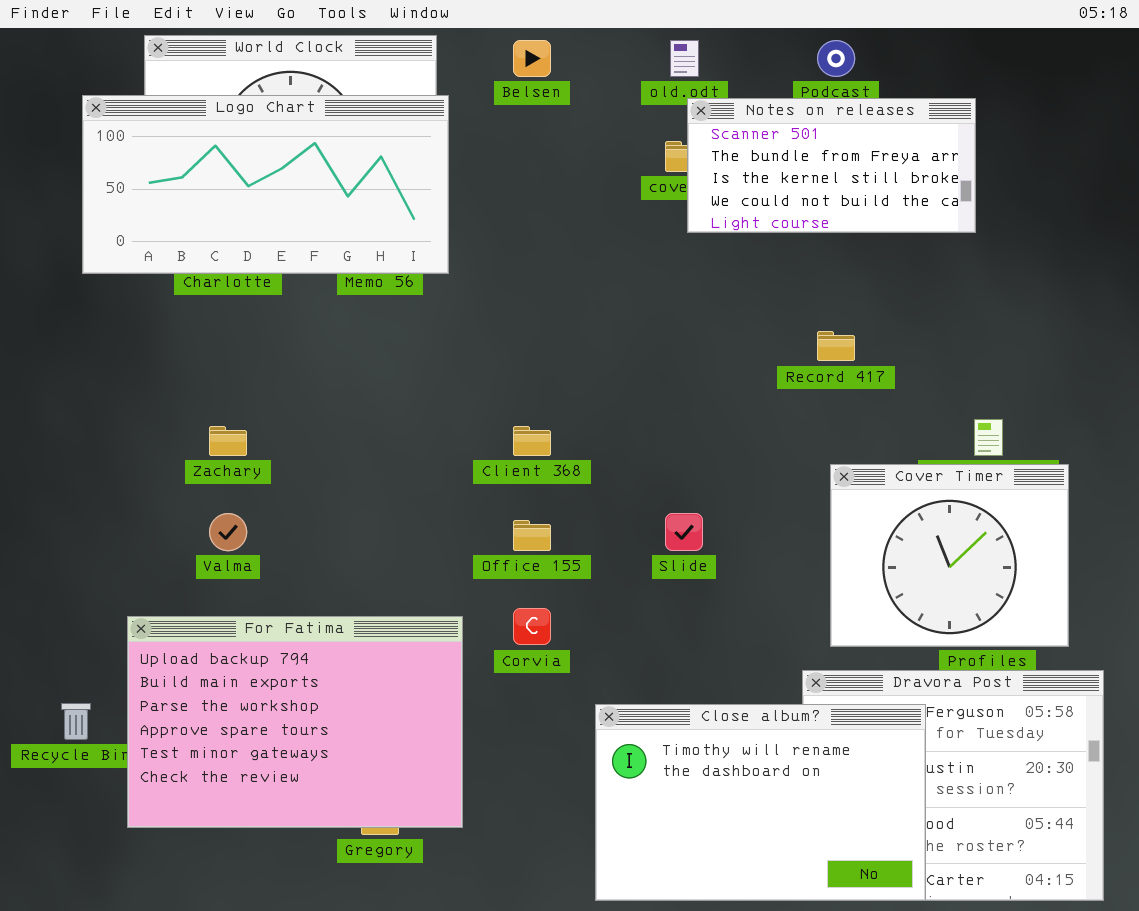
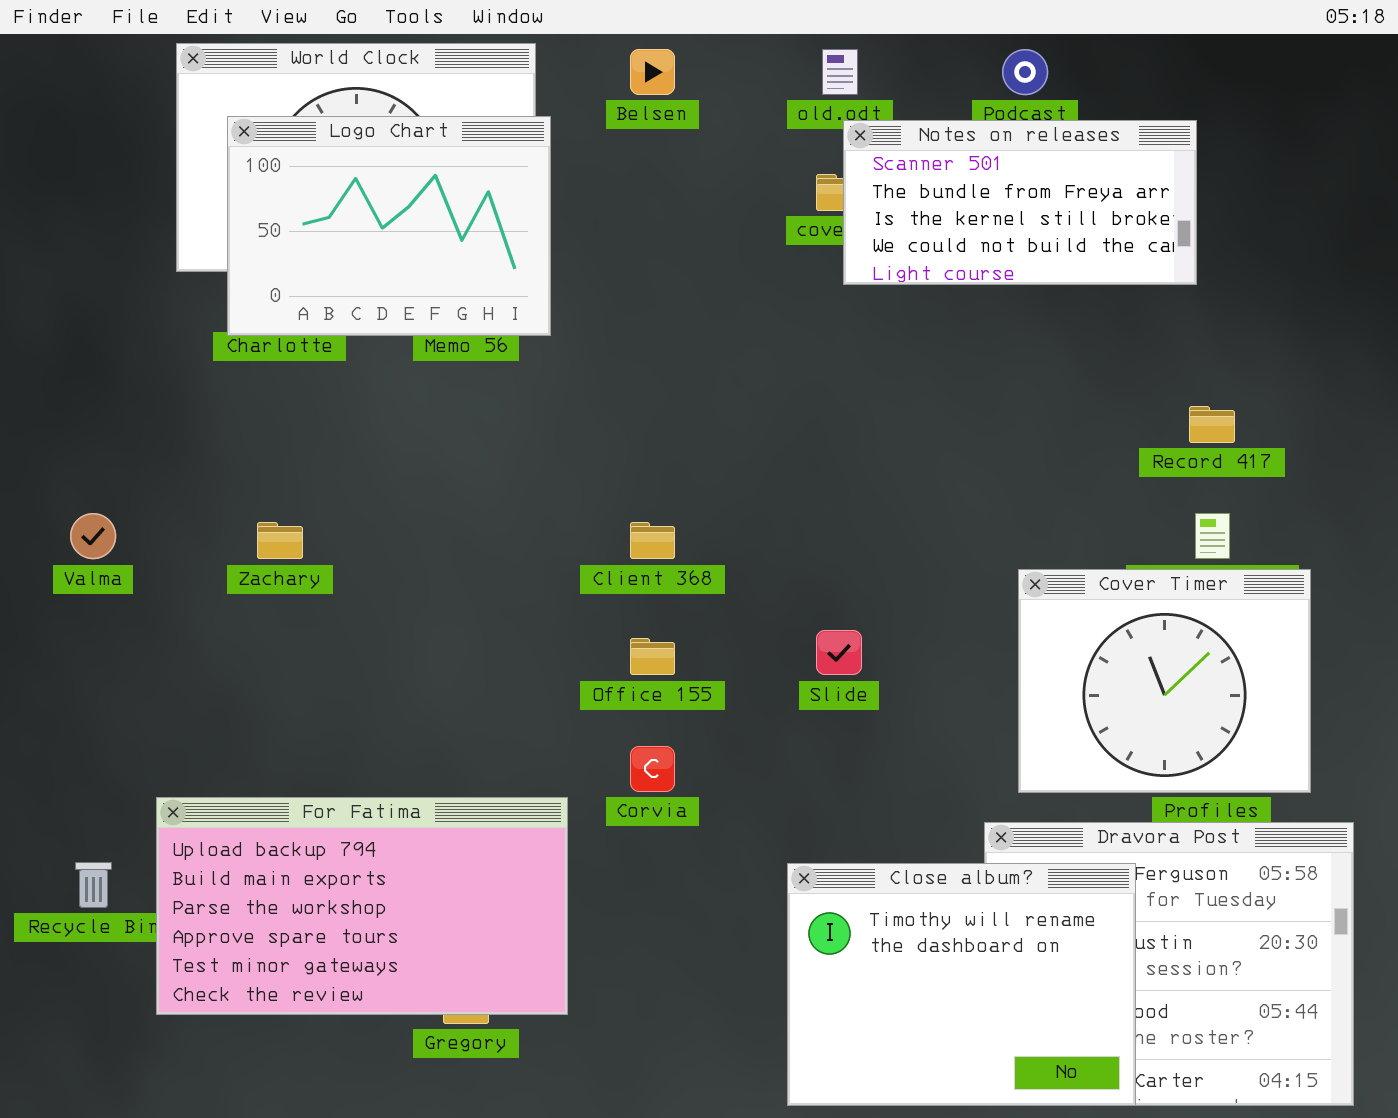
Logo Chart: [82,95,449,274] -> [227,116,551,336], resized
Record 417: [817,331,855,361] -> [1189,406,1235,443], moved
Valma: [209,513,247,551] -> [70,513,116,559], moved
For Fatima: [127,616,463,828] -> [156,797,568,1015], resized
Close album?: [595,704,926,901] -> [787,863,1136,1106], resized

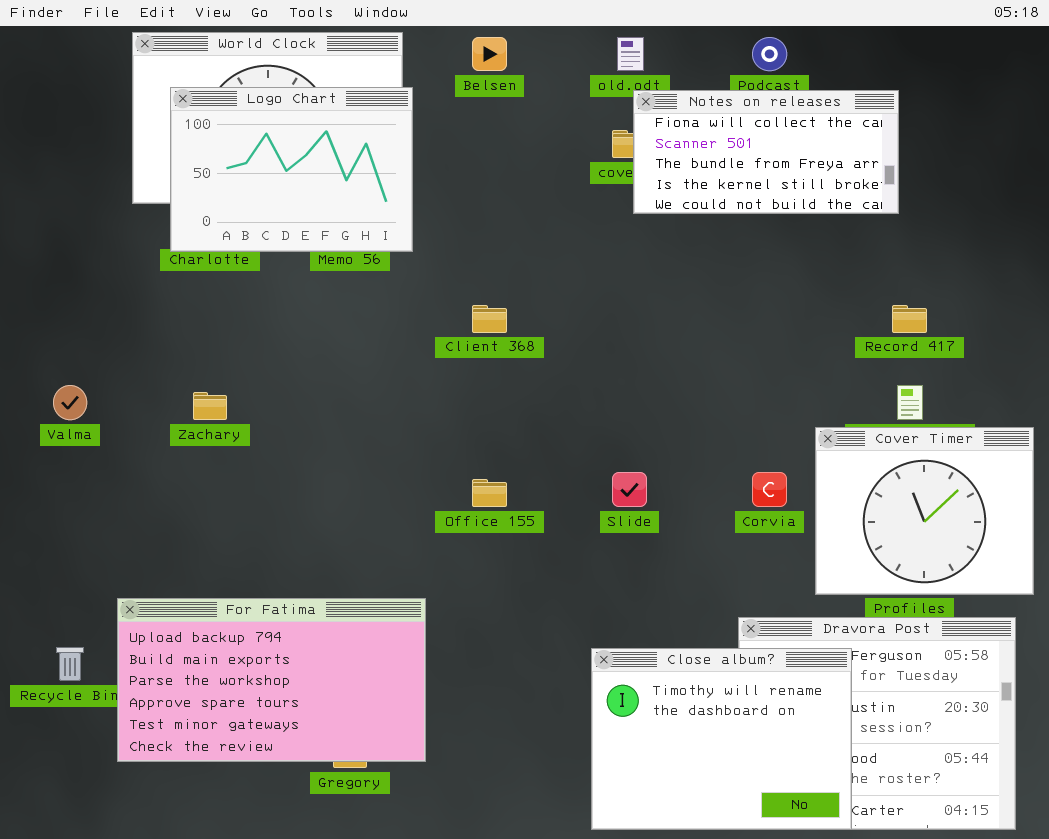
Notes on releases: [843,120,1197,285] -> [633,90,899,214], scrolled up 1 row
Client 368: [630,522,675,559] -> [472,305,507,333], moved
Cover Timer: [1018,569,1311,793] -> [815,427,1034,595], moved
Corvia: [630,746,675,792] -> [752,472,787,507], moved

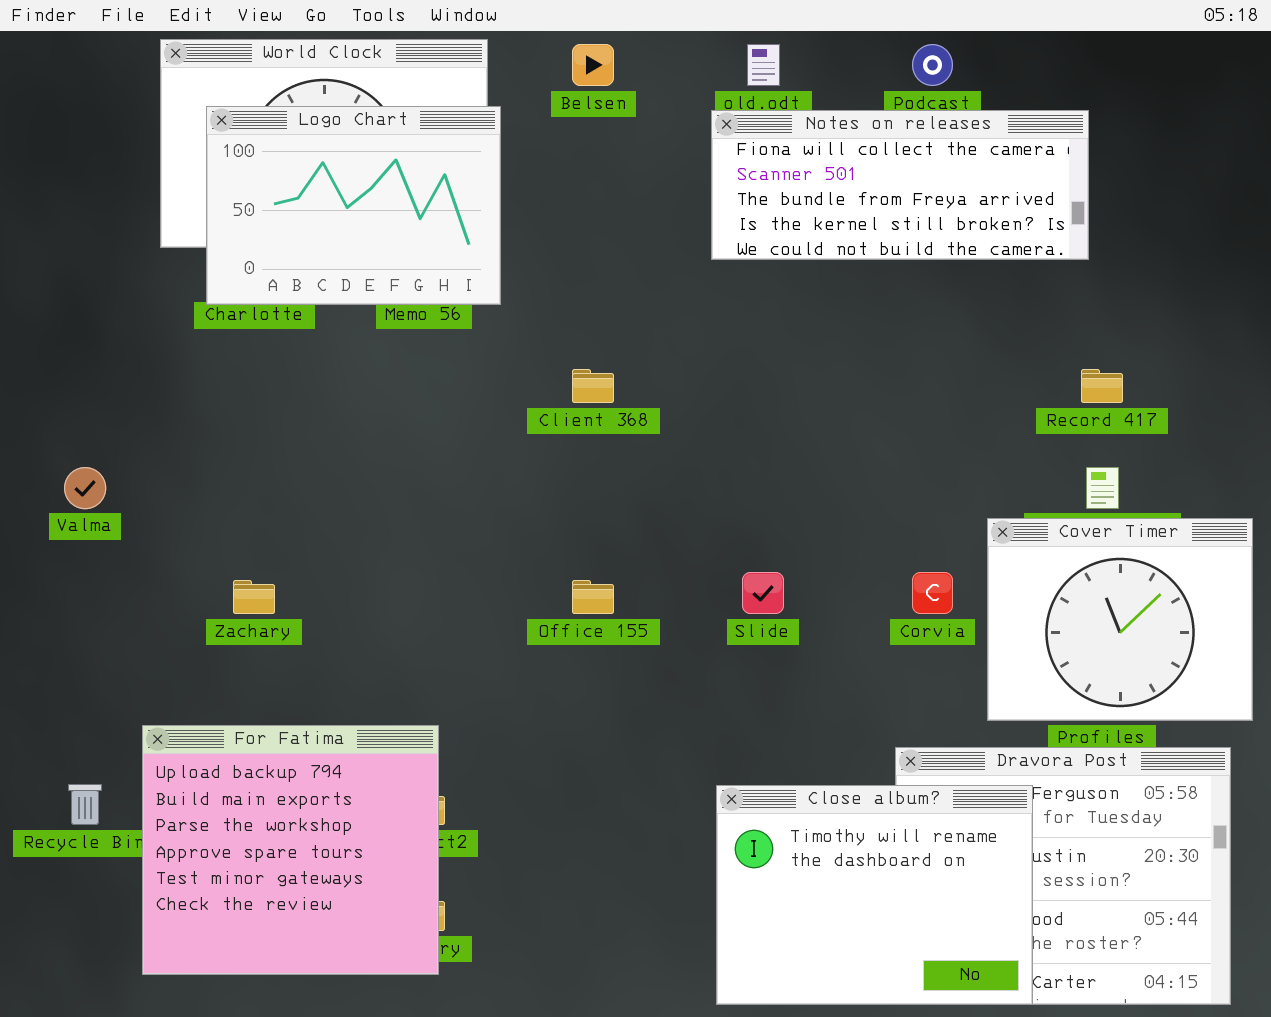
Notes on releases: [633,90,899,214] -> [711,110,1089,260], resized
Zachary: [193,392,227,420] -> [233,580,275,614], moved
For Fatima: [117,598,426,762] -> [142,725,439,975], resized

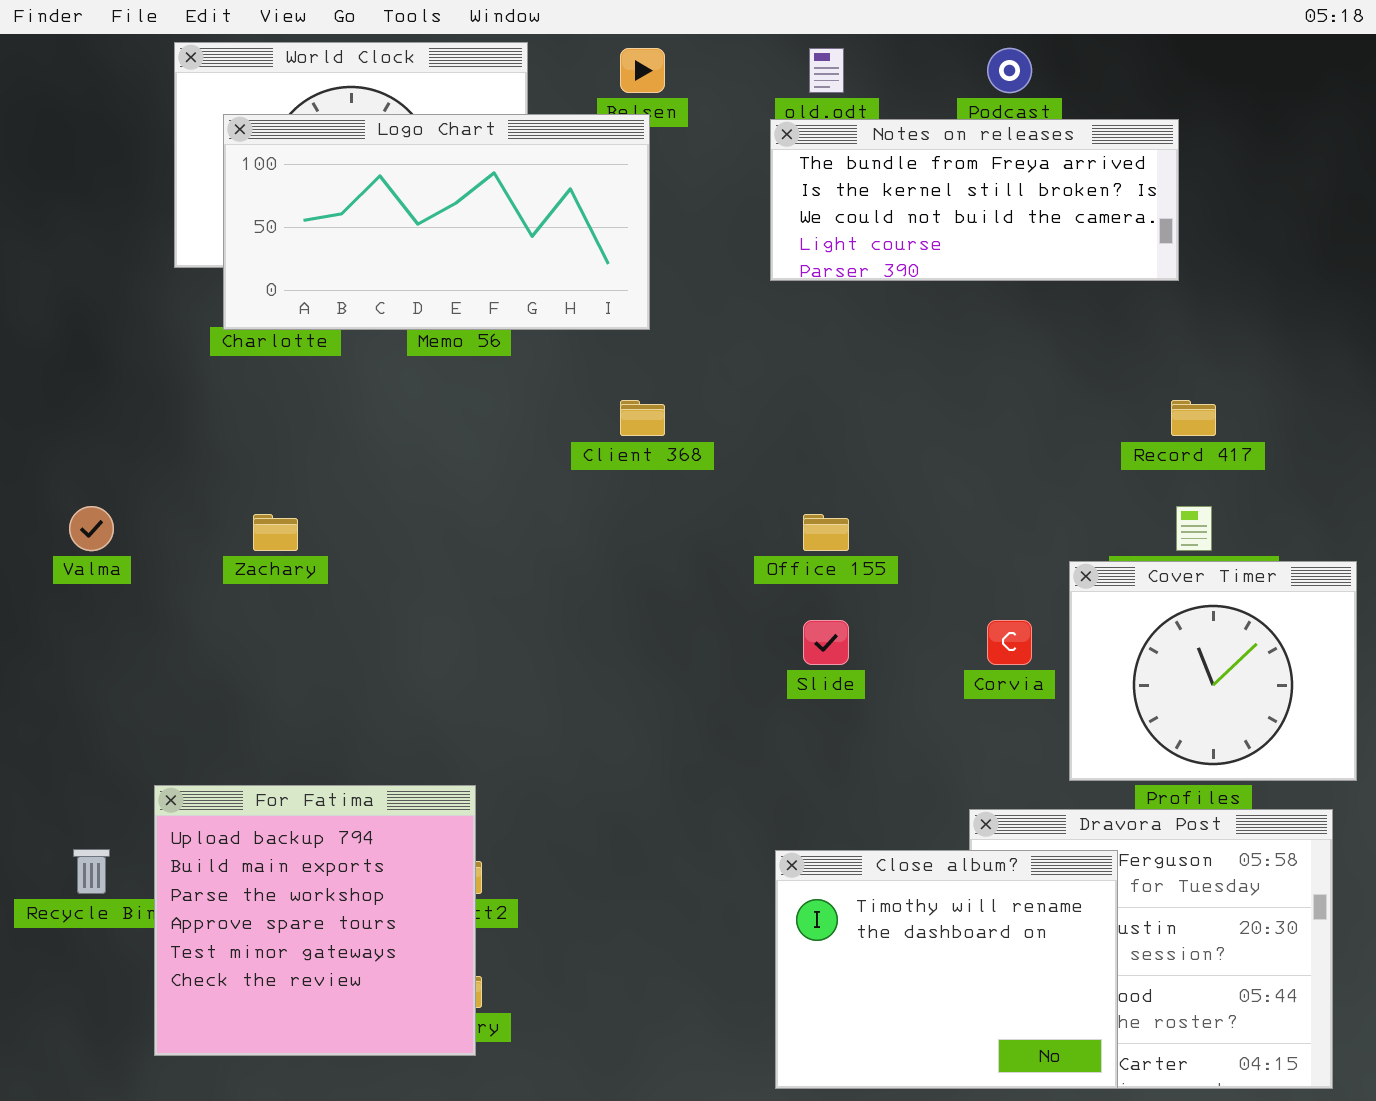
Logo Chart: [206,106,501,305] -> [223,114,650,330], resized
Notes on releases: [711,110,1089,260] -> [770,119,1179,281], scrolled down 2 rows
Zachary: [233,580,275,614] -> [253,514,298,551], moved
Office 155: [572,580,614,614] -> [803,514,849,551], moved

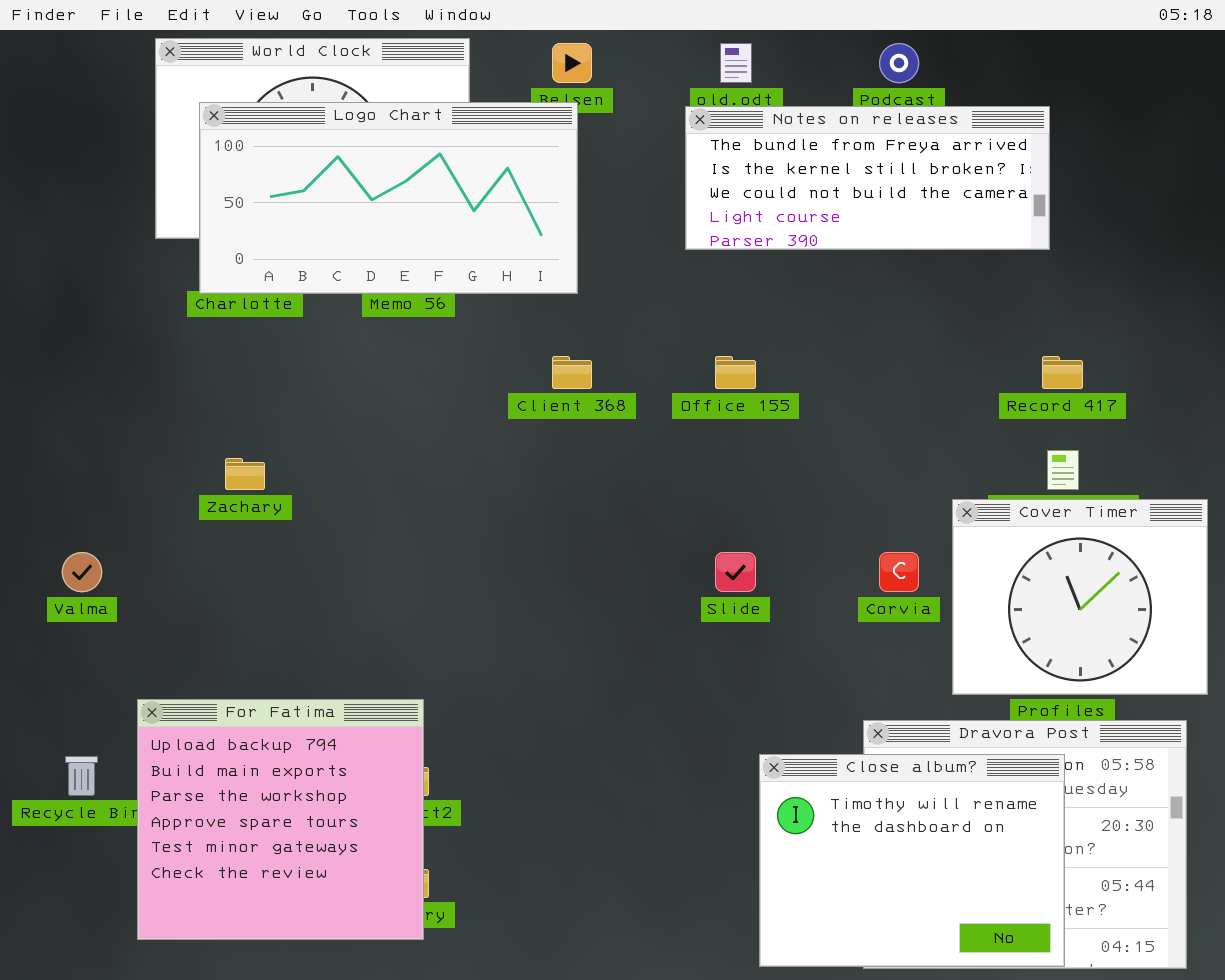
Valma: [69,506,114,551] -> [62,552,102,592], moved
Office 155: [803,514,849,551] -> [715,356,756,389], moved
Close album?: [775,850,1118,1089] -> [759,754,1065,967], moved

